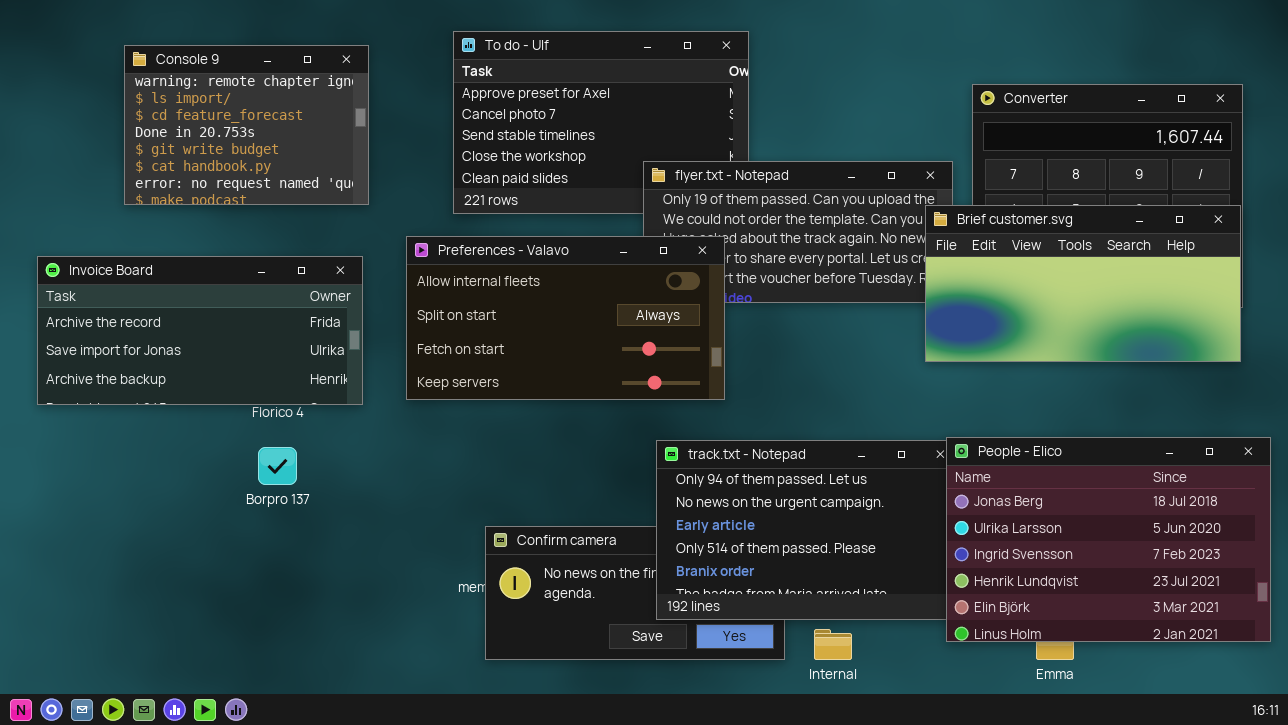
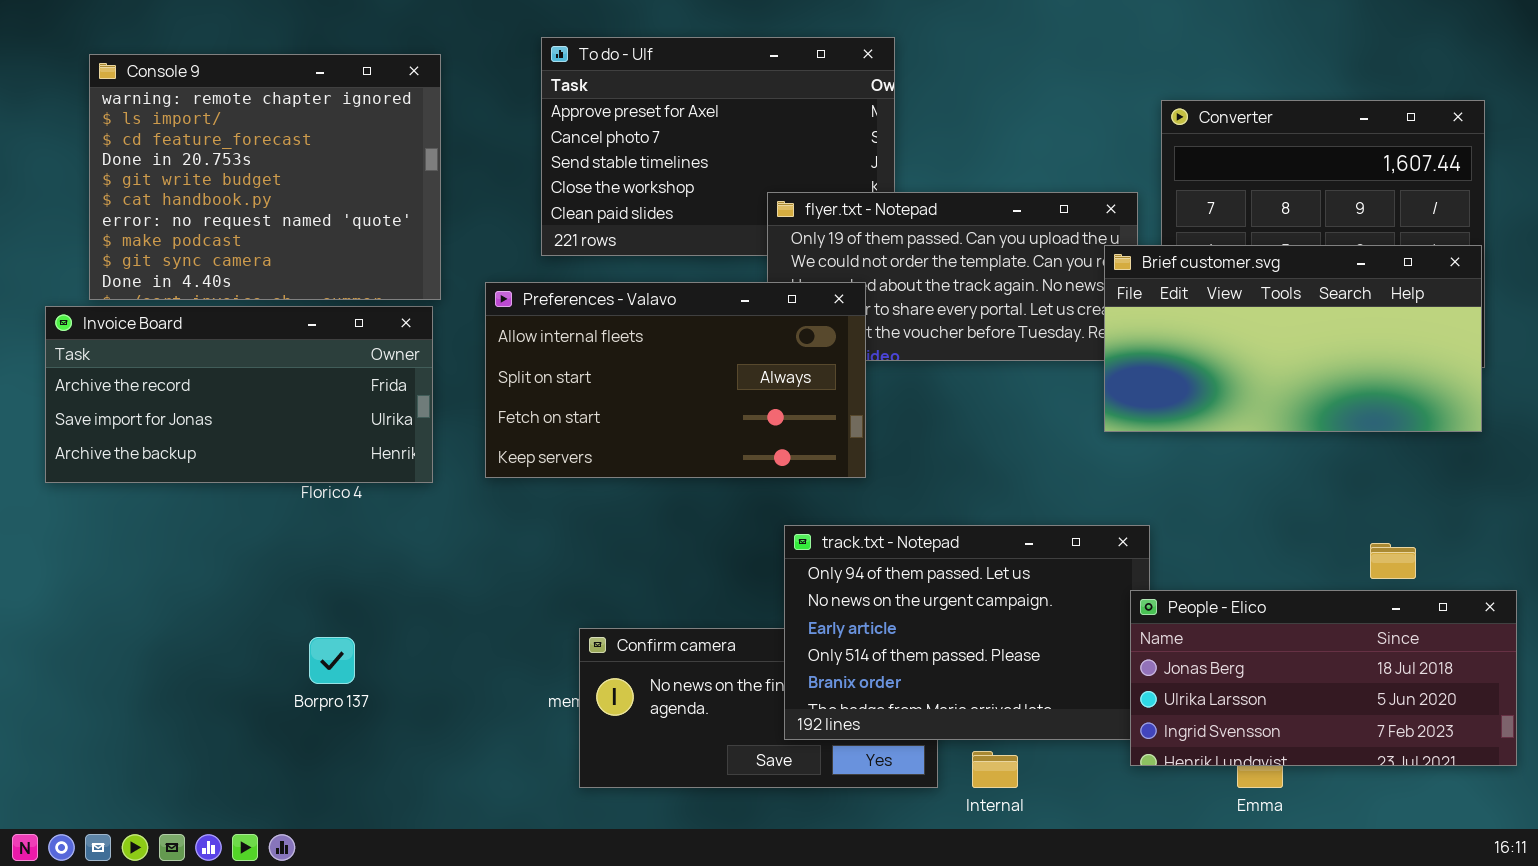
Console 9: [124,45,369,205] -> [89,54,441,300], resized
People - Elico: [946,437,1271,642] -> [1130,590,1517,766], resized
Borpro 137: [258,447,297,485] -> [309,637,355,684], moved

